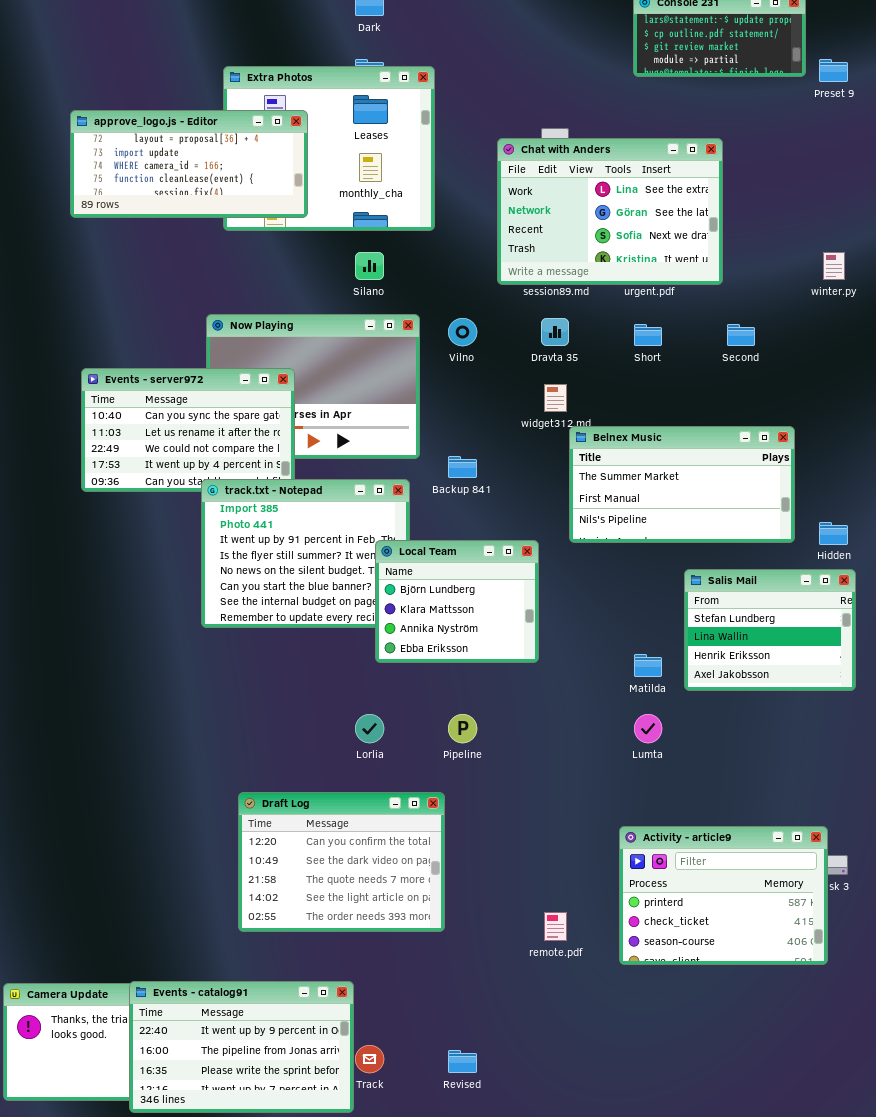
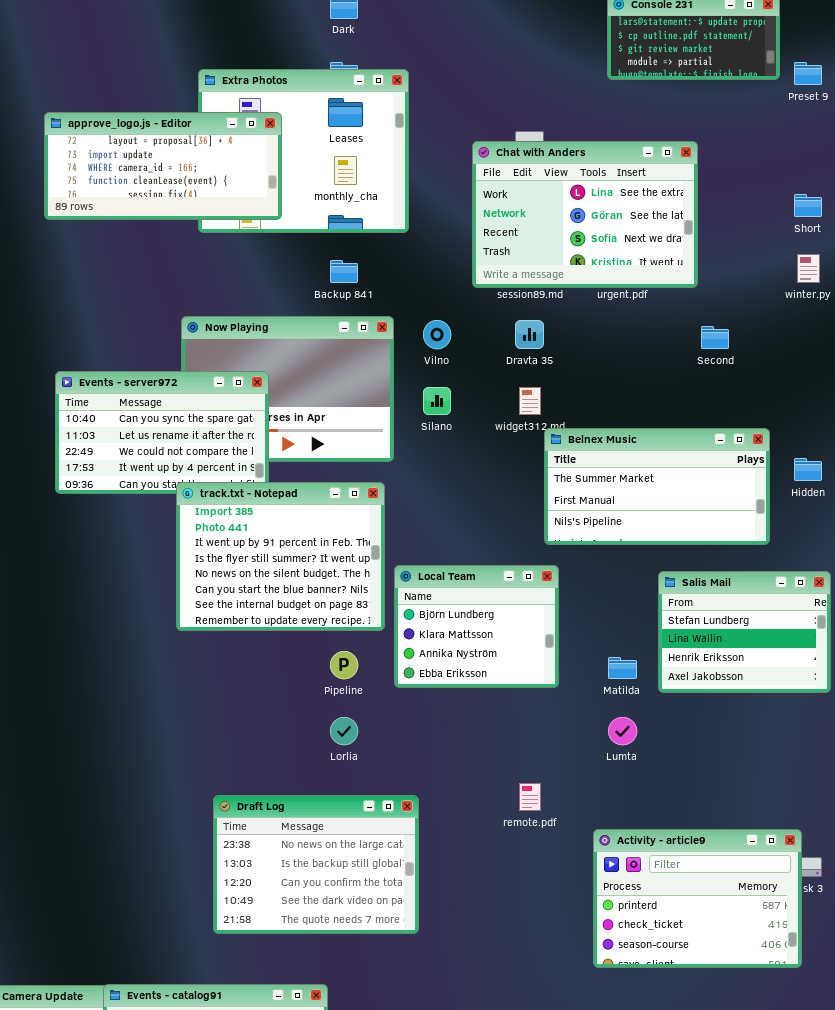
Silano: [355,252,384,280] -> [423,387,451,415], moved
Short: [634,324,662,346] -> [794,194,822,217], moved
Backup 841: [448,456,477,478] -> [330,260,358,283], moved
Hidden: [819,522,848,545] -> [794,458,822,481], moved
Local Team: [375,540,539,663] -> [394,565,559,688], moved
Pipeline: [448,714,477,743] -> [330,651,358,679], moved
Draft Log: [238,792,445,932] -> [213,795,419,934], scrolled up 2 rows
remote.pdf: [544,912,567,941] -> [519,783,541,811], moved

